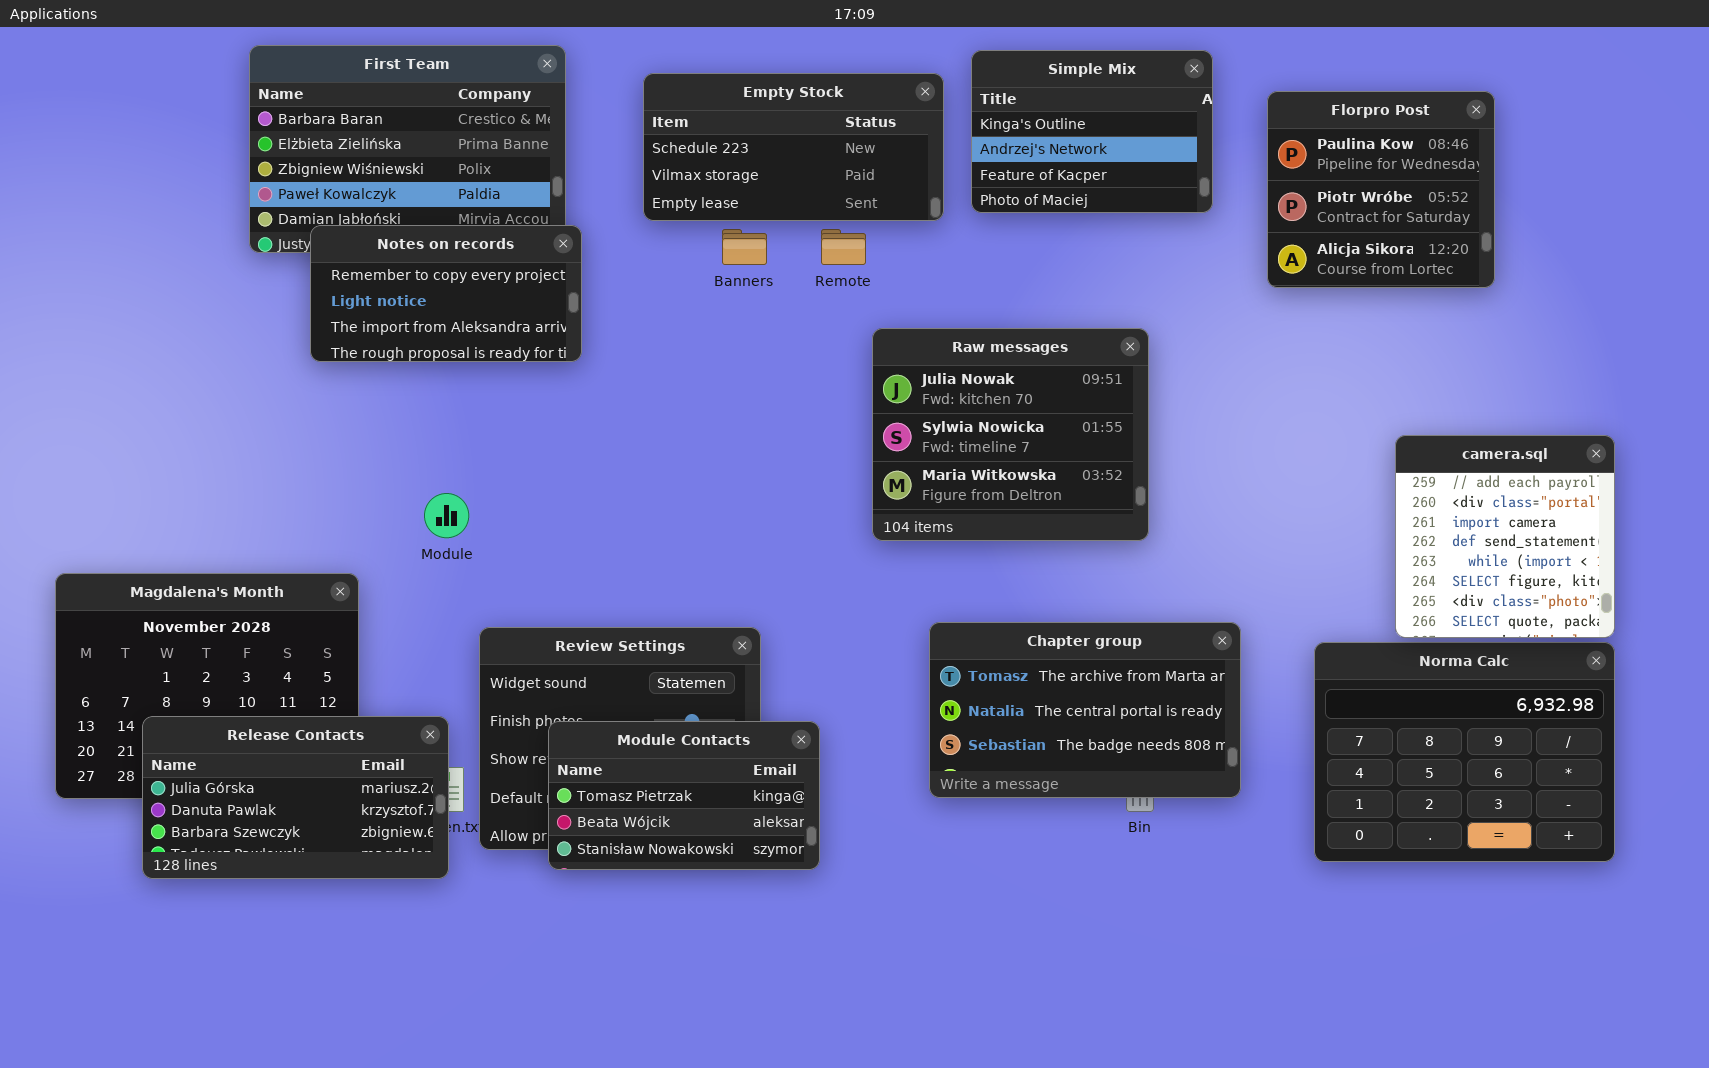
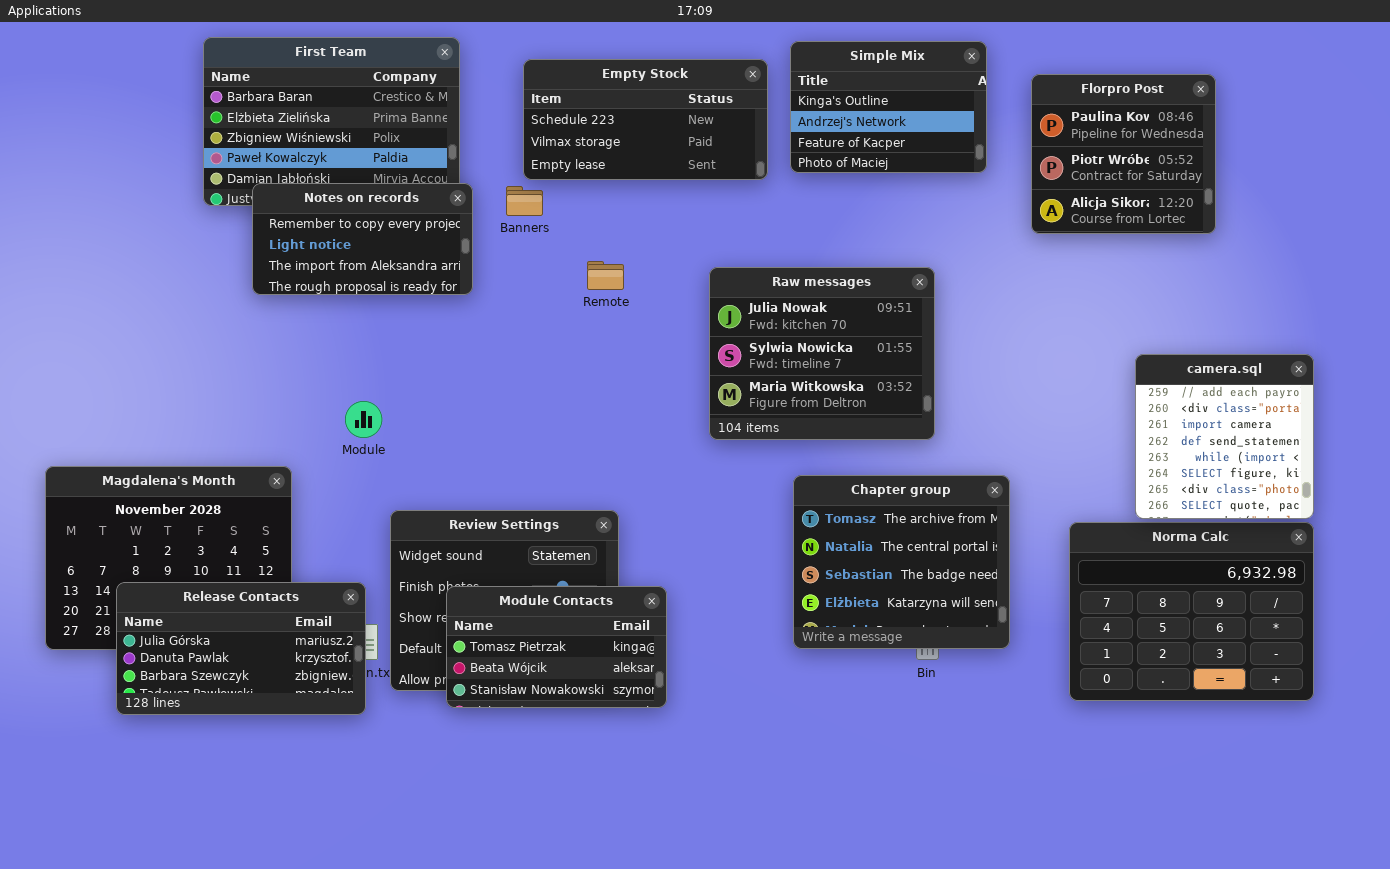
Banners: [722,229,767,265] -> [506,186,543,216], moved
Remote: [821,229,866,265] -> [587,261,624,290], moved
Chapter group: [929,622,1241,798] -> [793,475,1010,649], resized

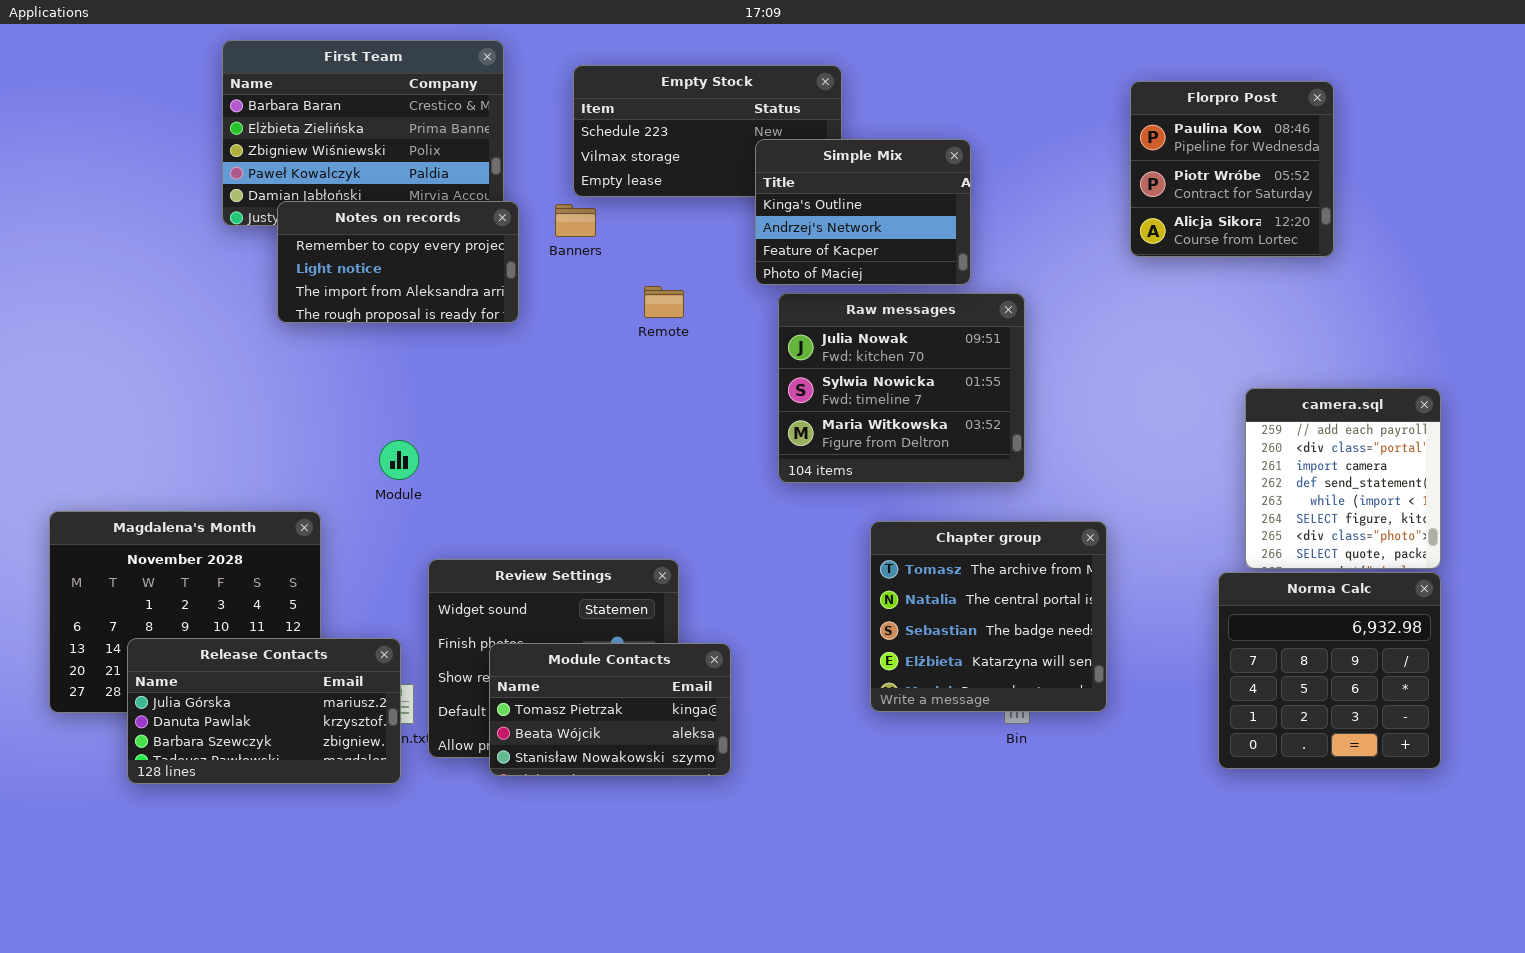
Simple Mix: [790,41,987,173] -> [755,139,971,285], moved
Norma Calc: [1069,522,1314,701] -> [1218,572,1441,769], resized

